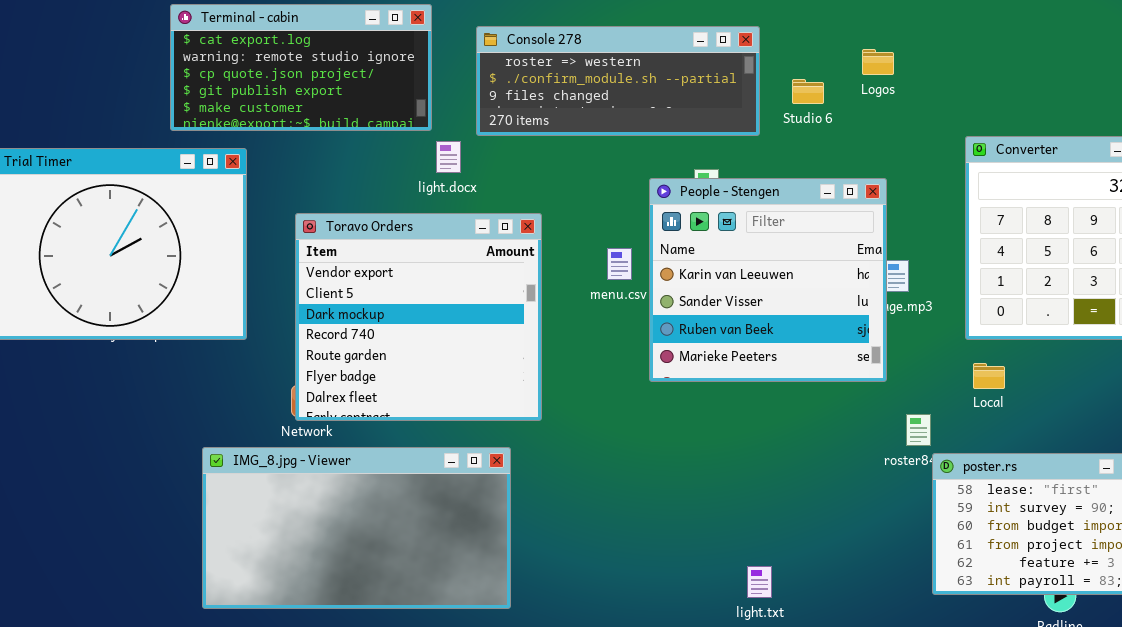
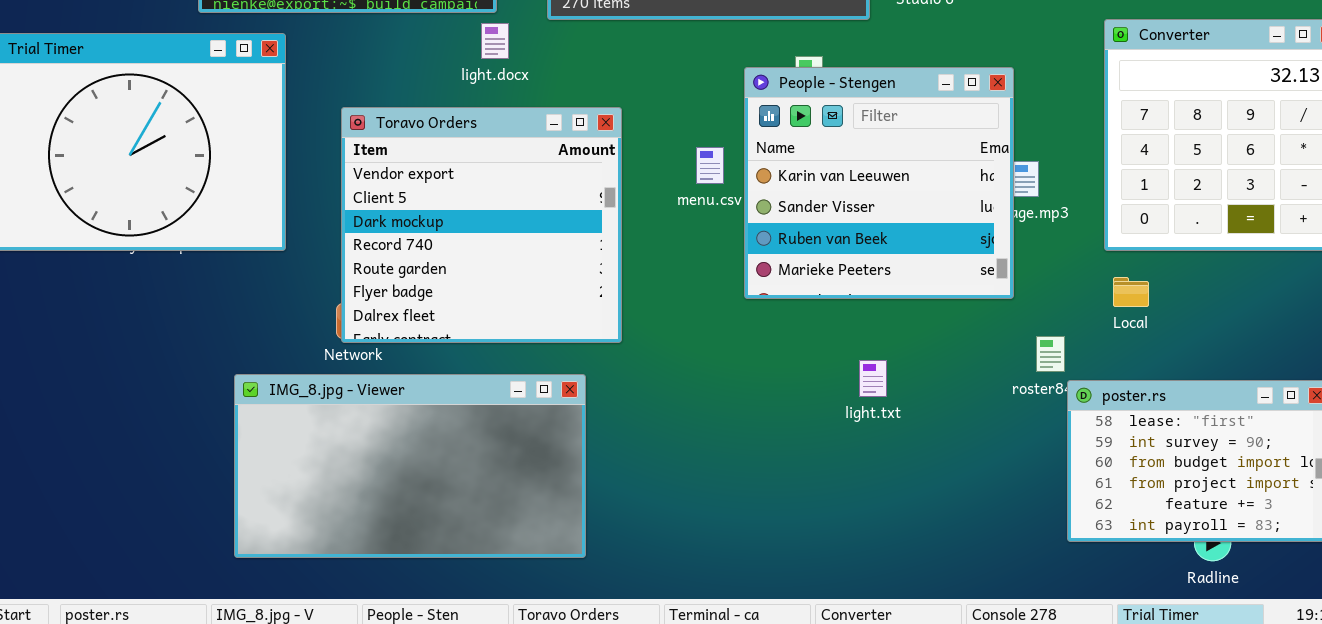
light.docx: [436,141,461,173] -> [481,23,509,59], moved
light.txt: [747,566,772,598] -> [859,360,887,397], moved

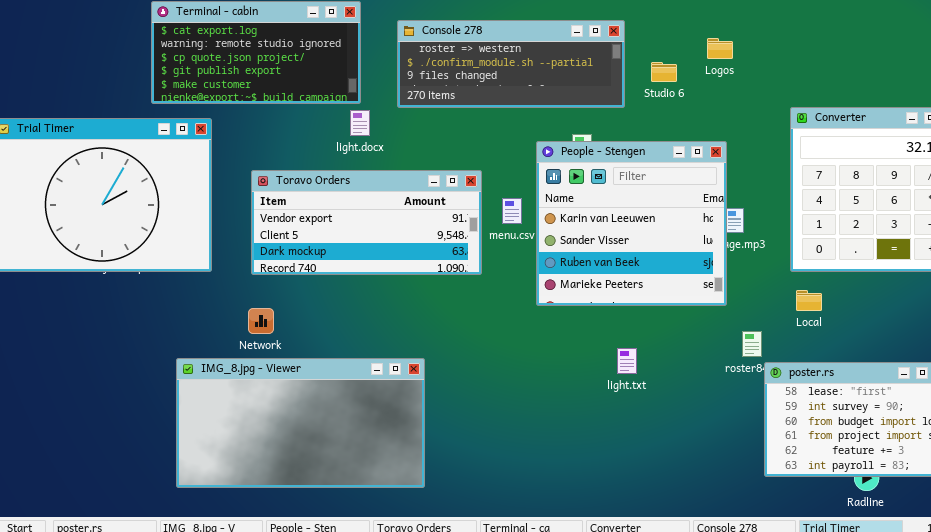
Toravo Orders: [341,107,622,343] -> [251,170,482,275], resized

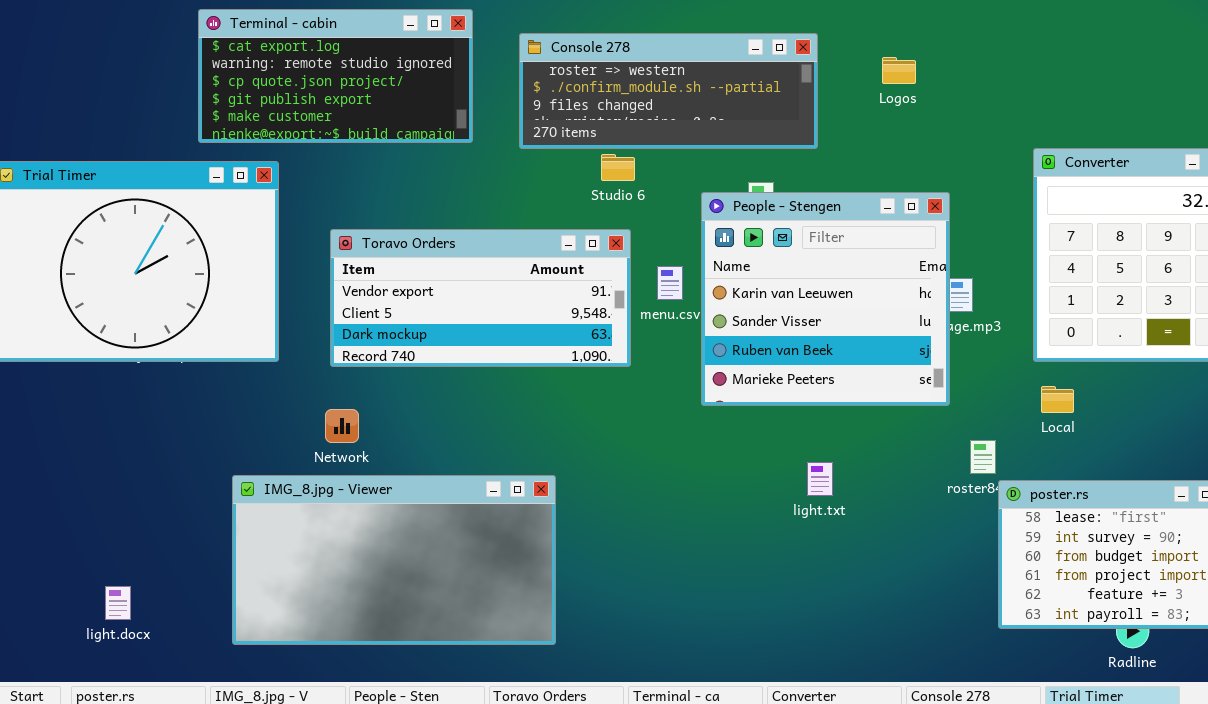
Logos: [707,38,733,59] -> [882,57,916,84], moved
Studio 6: [651,62,677,82] -> [601,154,635,181], moved
light.docx: [350,110,370,136] -> [105,586,131,620], moved

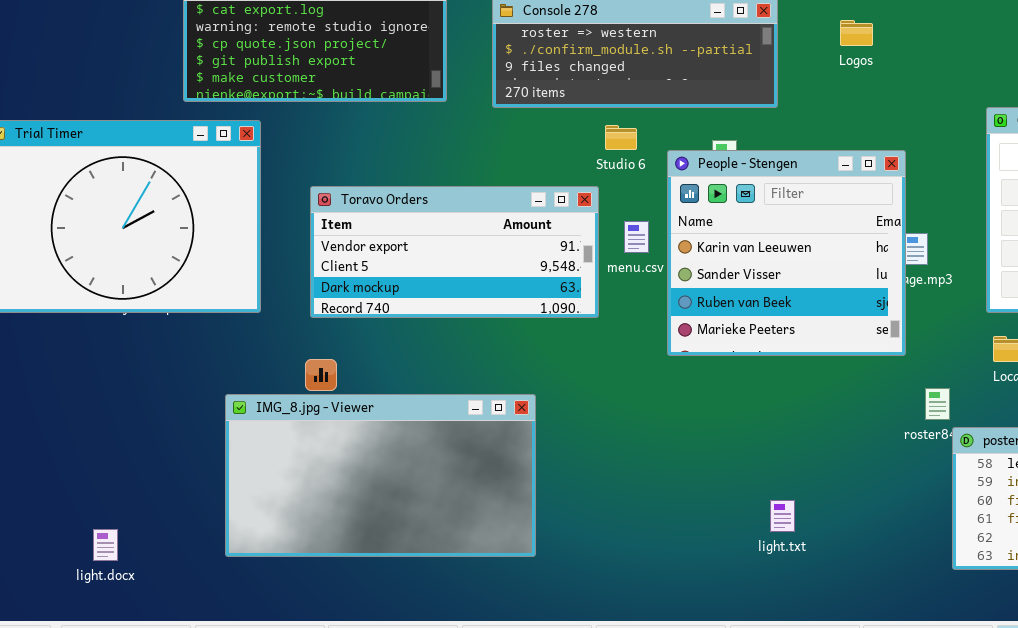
Studio 6: [601,154,635,181] -> [605,125,637,150], moved
light.txt: [807,462,833,496] -> [770,500,795,532], moved
IMG_8.jpg - Viewer: [232,475,556,645] -> [225,394,536,557], moved

